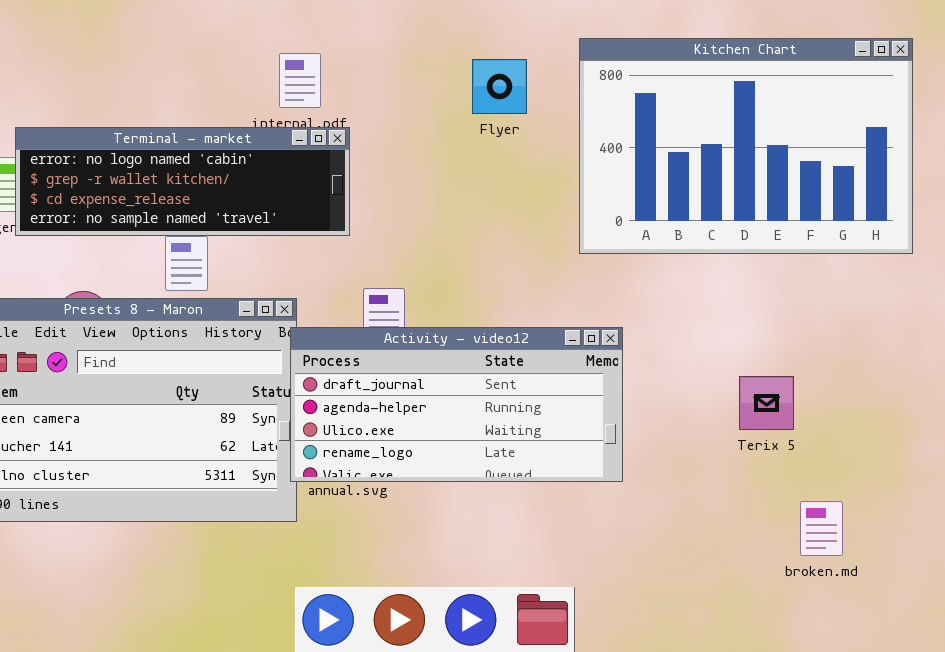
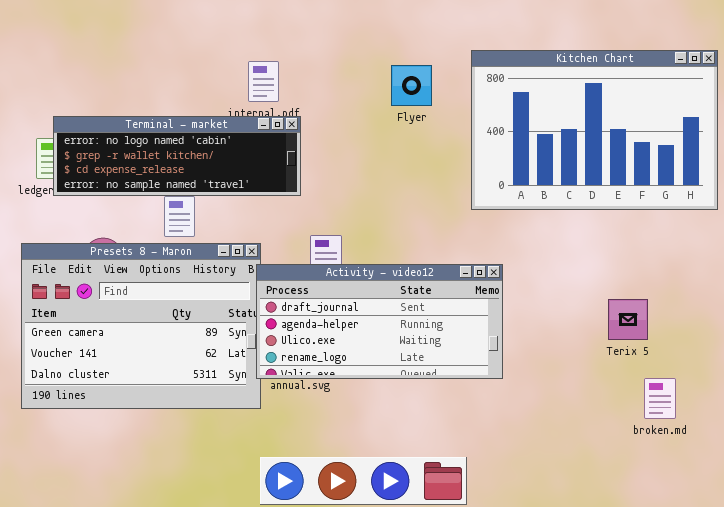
Terix 5: [739,376,794,430] -> [608,299,648,340], moved
broken.md: [800,501,843,556] -> [644,378,676,419], moved

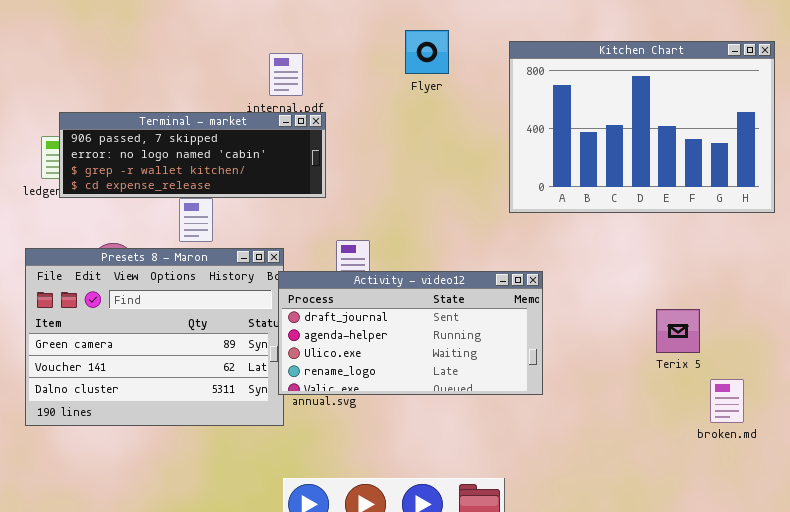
Flyer: [391,65,432,106] -> [405,30,449,74], moved
Terminal - market: [53,116,301,196] -> [59,112,326,198], scrolled up 1 row
broken.md: [644,378,676,419] -> [710,379,744,423], moved

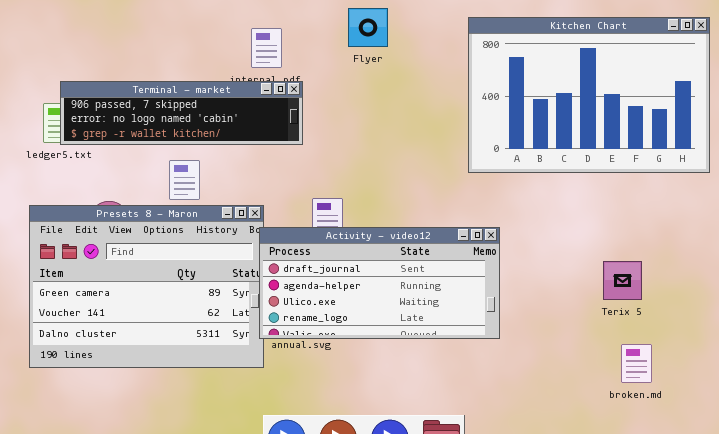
Flyer: [405,30,449,74] -> [348,8,388,47], moved
Terminal - market: [59,112,326,198] -> [60,81,303,145], resized
broken.md: [710,379,744,423] -> [621,344,652,383], moved

